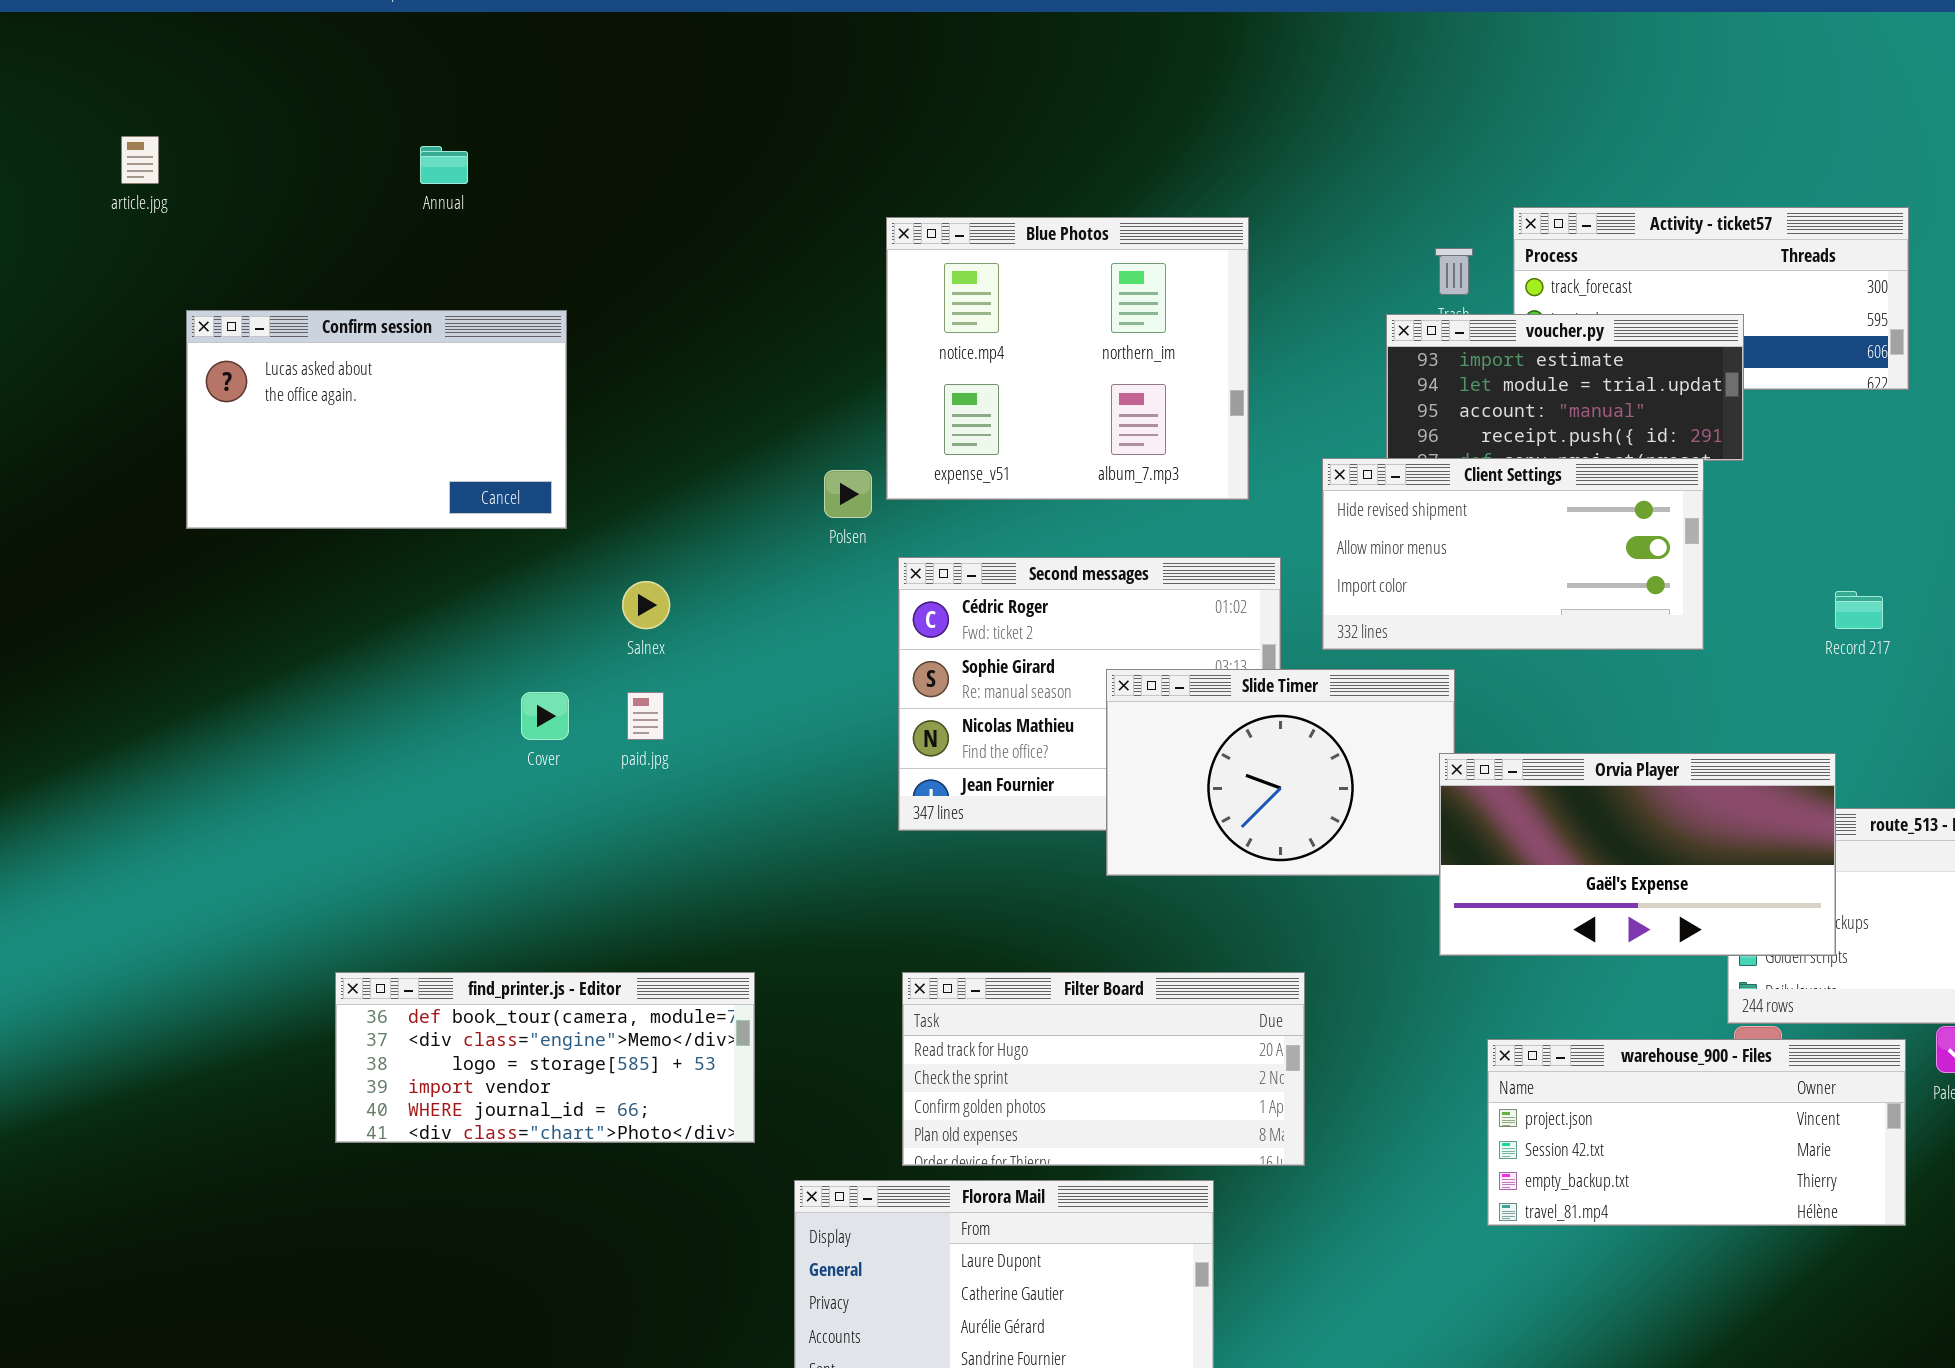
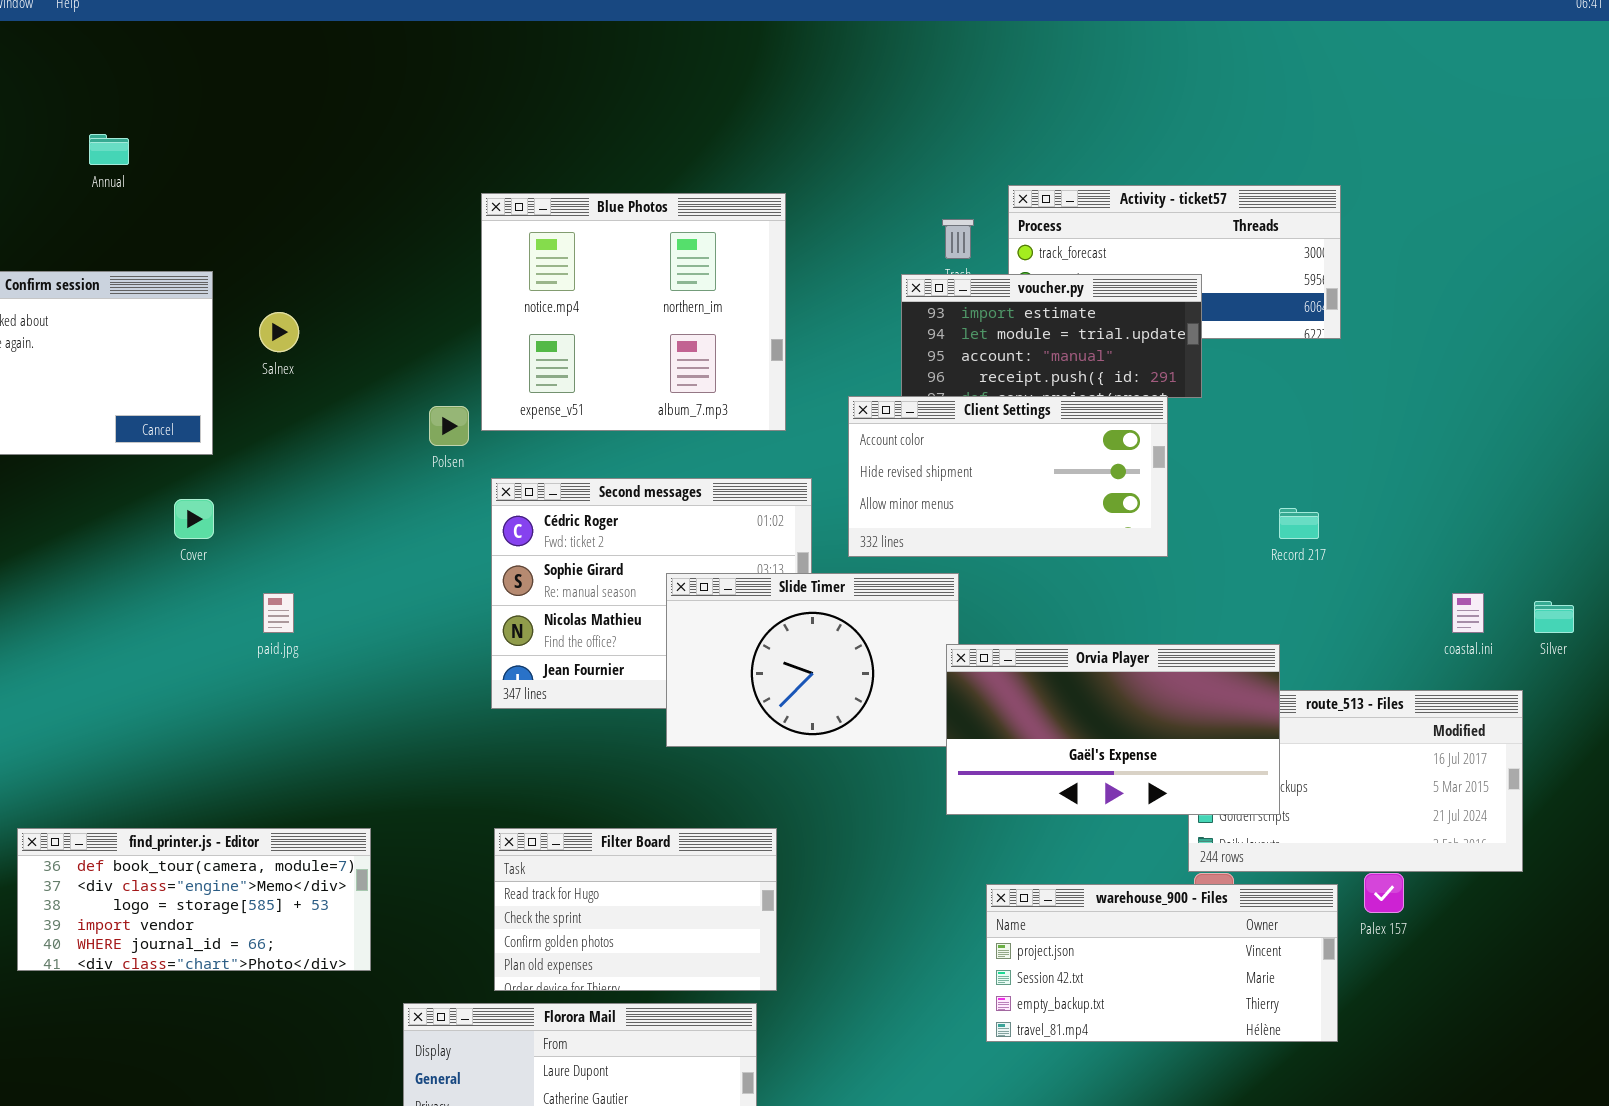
Client Settings: [1322,458,1704,650] -> [848,396,1168,557], scrolled up 1 row
Salnex: [622,581,670,629] -> [259,312,299,352], moved
Cover: [521,692,569,740] -> [174,499,214,539], moved
Filter Board: [902,972,1305,1166] -> [494,828,777,991], resized

